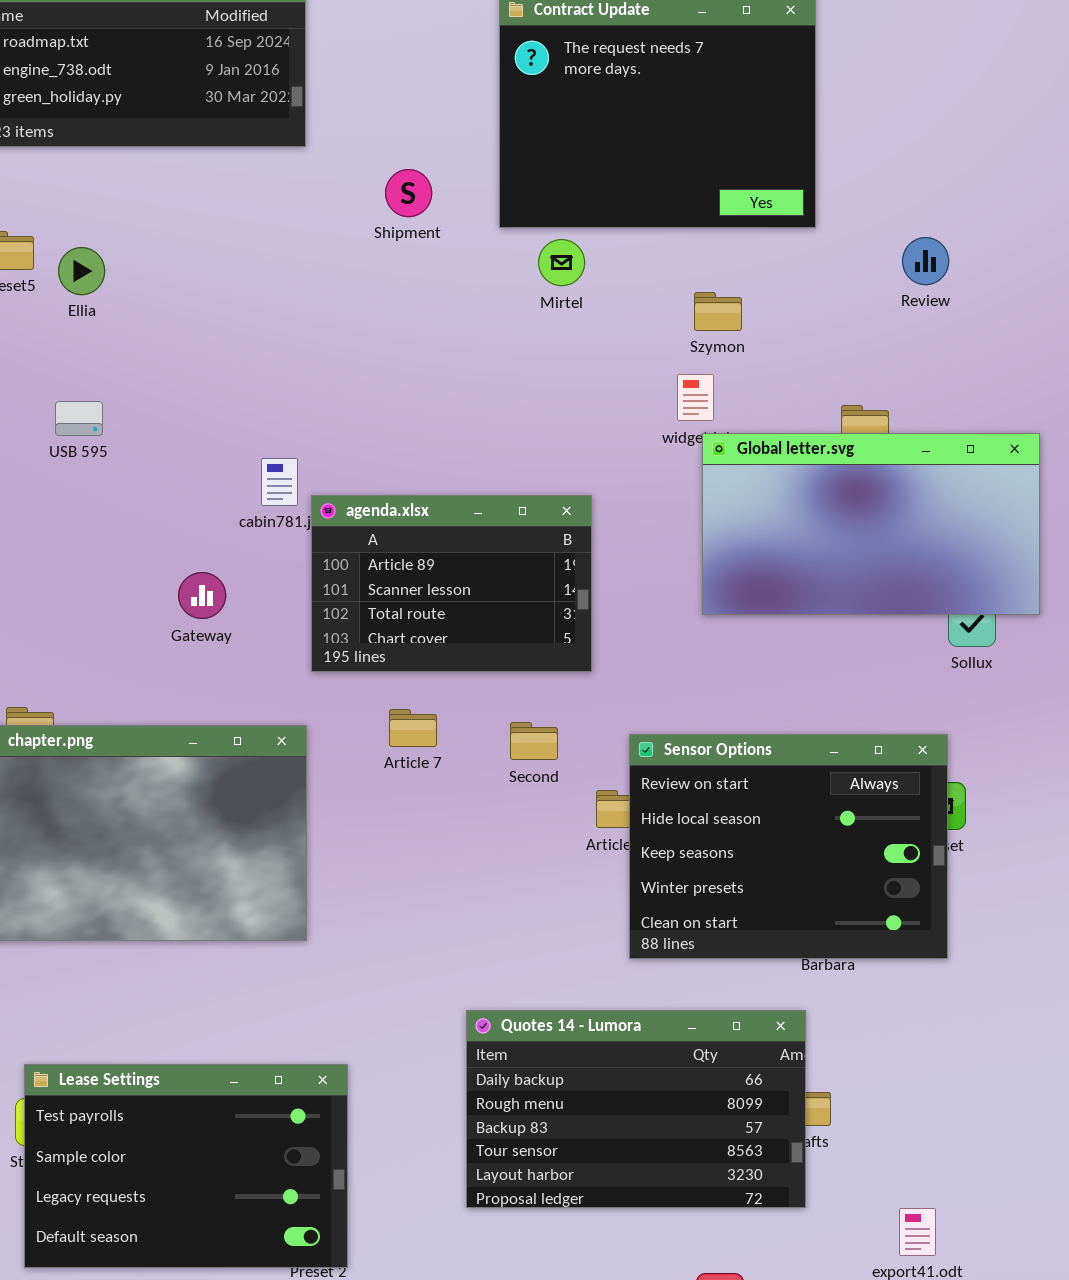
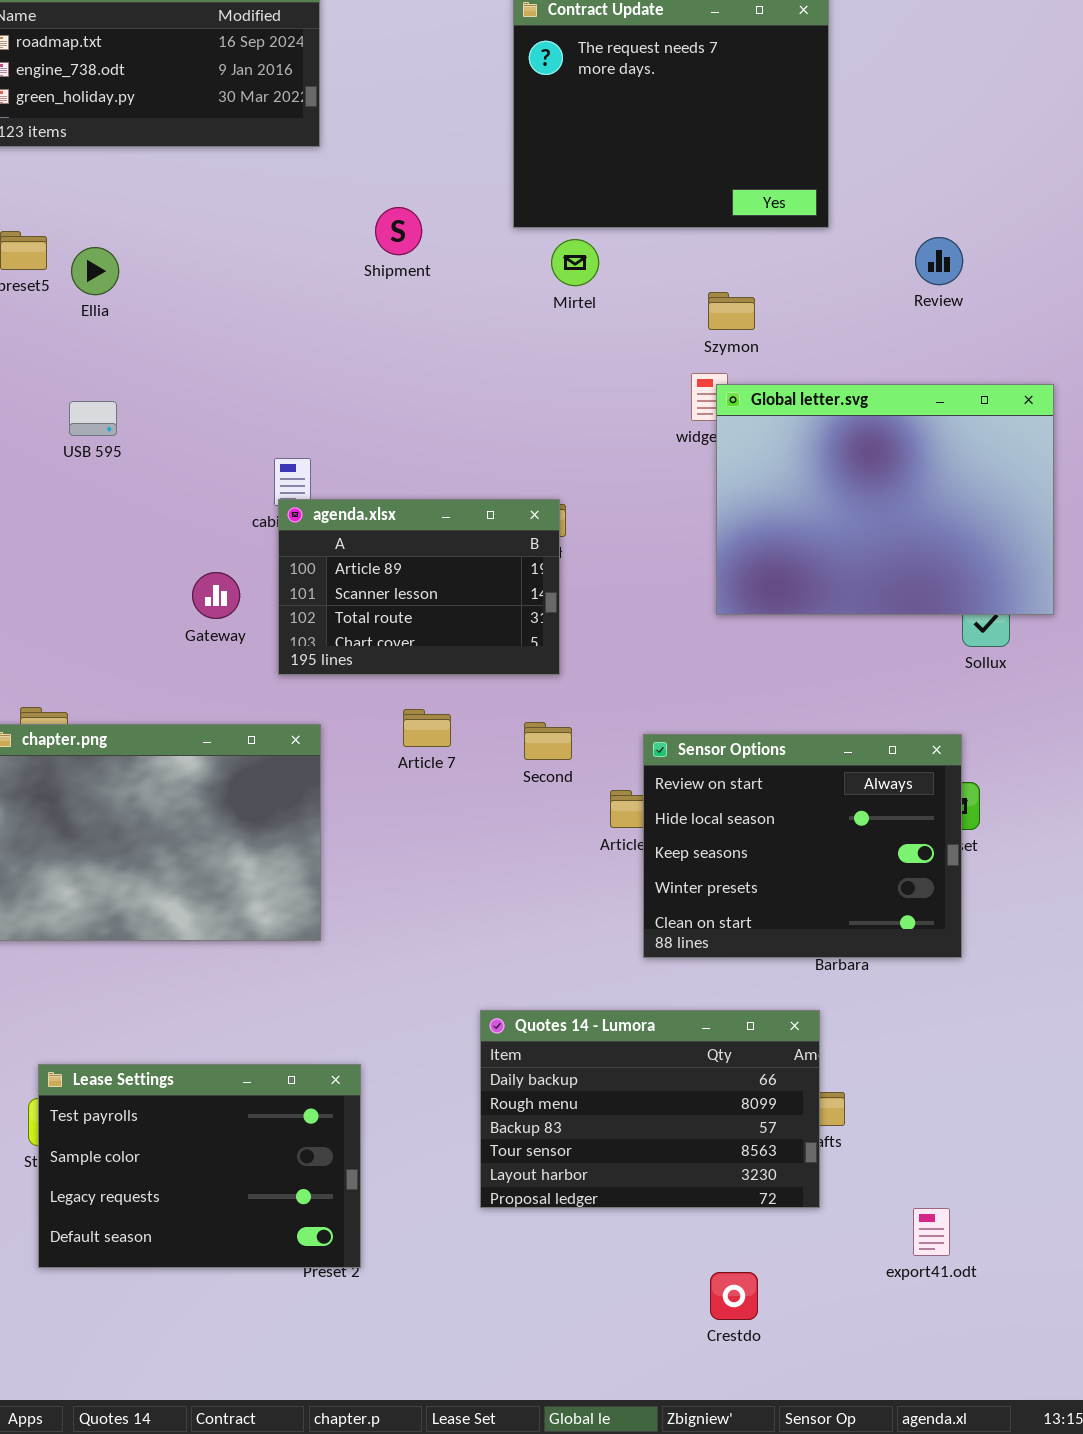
Shipment: [385,169,432,217] -> [375,207,422,255], moved
Global letter.svg: [702,433,1040,615] -> [716,384,1054,615], resized
agenda.xlsx: [311,495,592,672] -> [278,499,560,675], moved

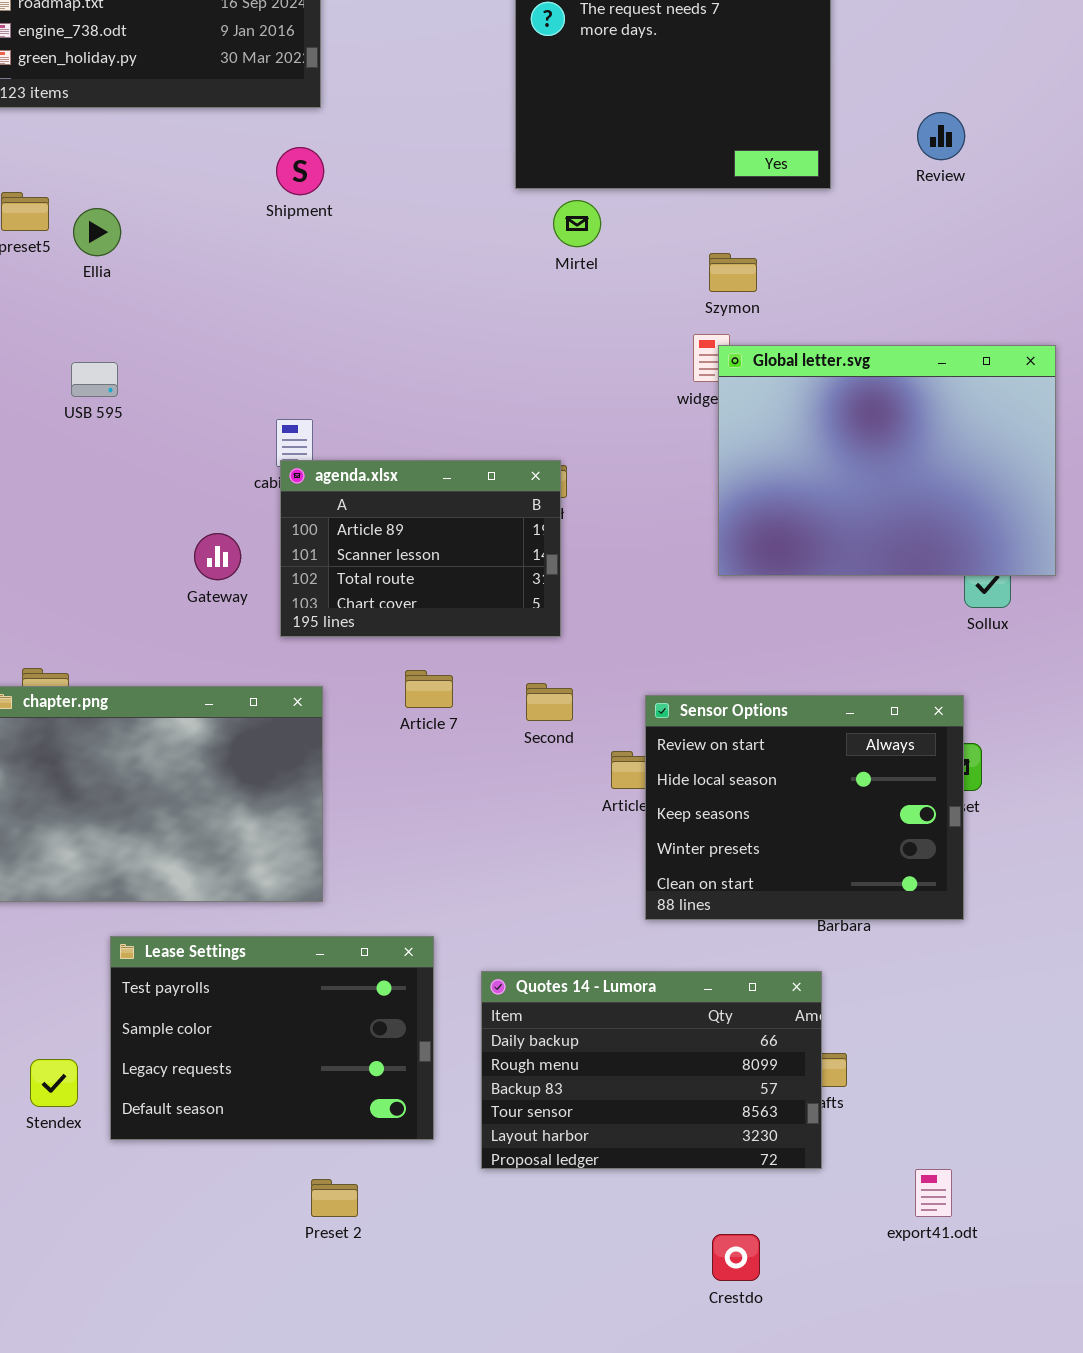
Shipment: [375,207,422,255] -> [276,147,324,195], moved
Review: [915,237,963,285] -> [917,112,965,160], moved
Lease Settings: [38,1064,361,1268] -> [110,936,434,1140], moved

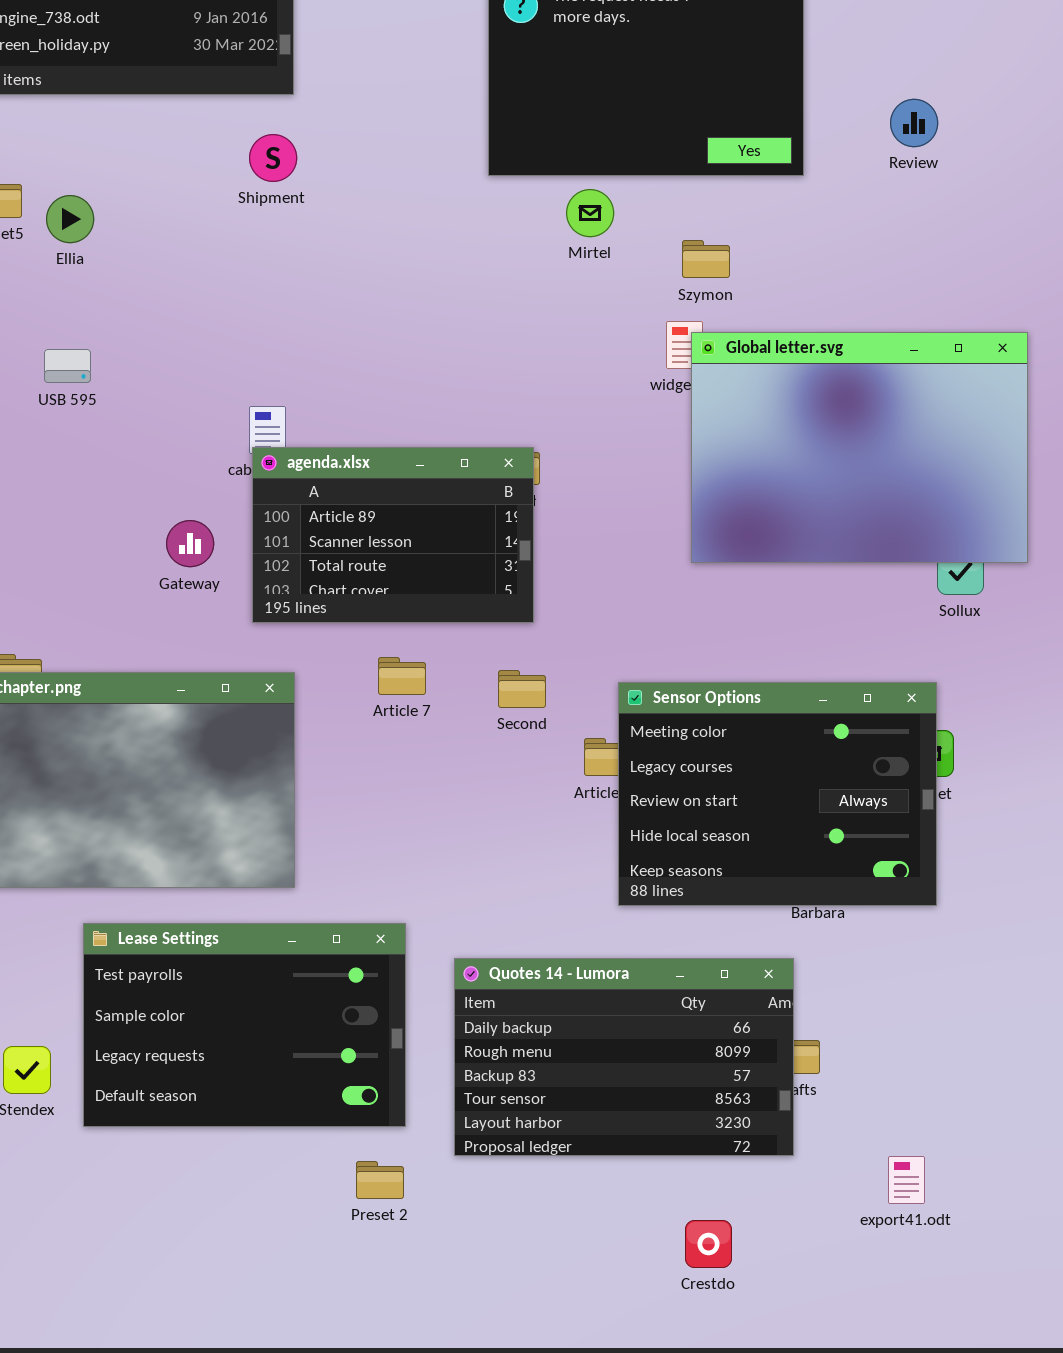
Mirtel: [553,200,601,247] -> [566,189,614,237], moved
Sensor Options: [645,695,964,920] -> [618,682,937,906], scrolled up 2 rows
Preset 2: [311,1179,358,1217] -> [356,1161,404,1199], moved

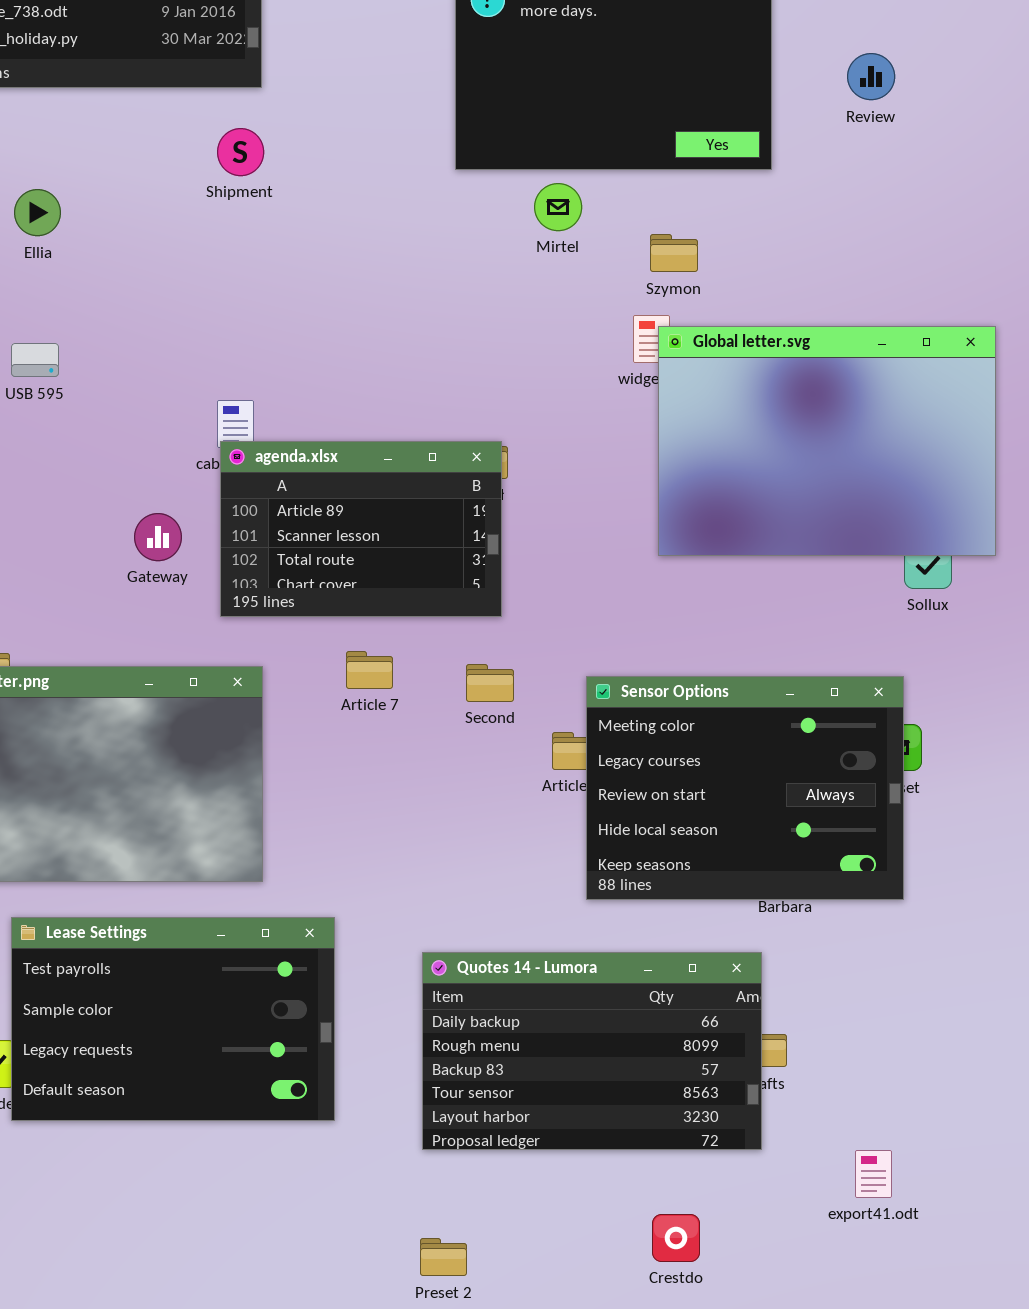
Review: [890,99,938,147] -> [847,53,895,100], moved
Lease Settings: [83,923,406,1127] -> [11,917,335,1121], moved
Preset 2: [356,1161,404,1199] -> [420,1238,467,1276], moved

